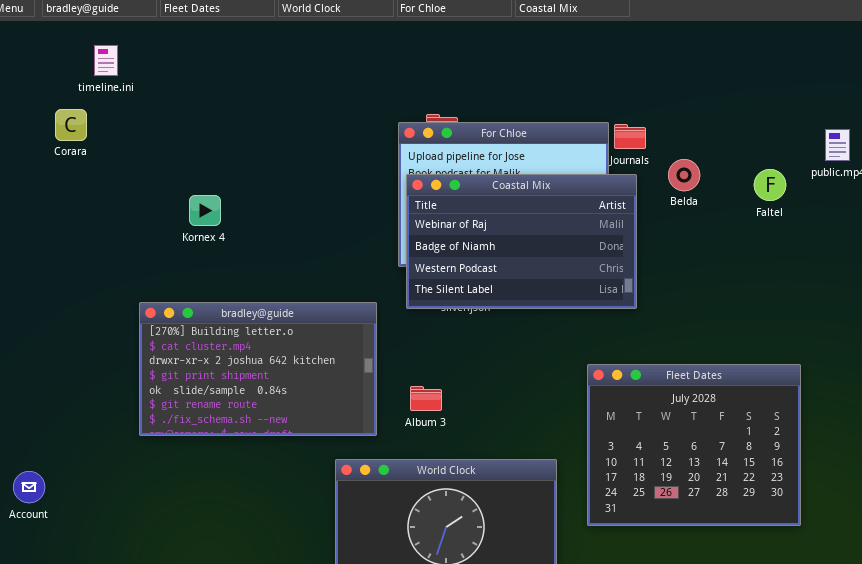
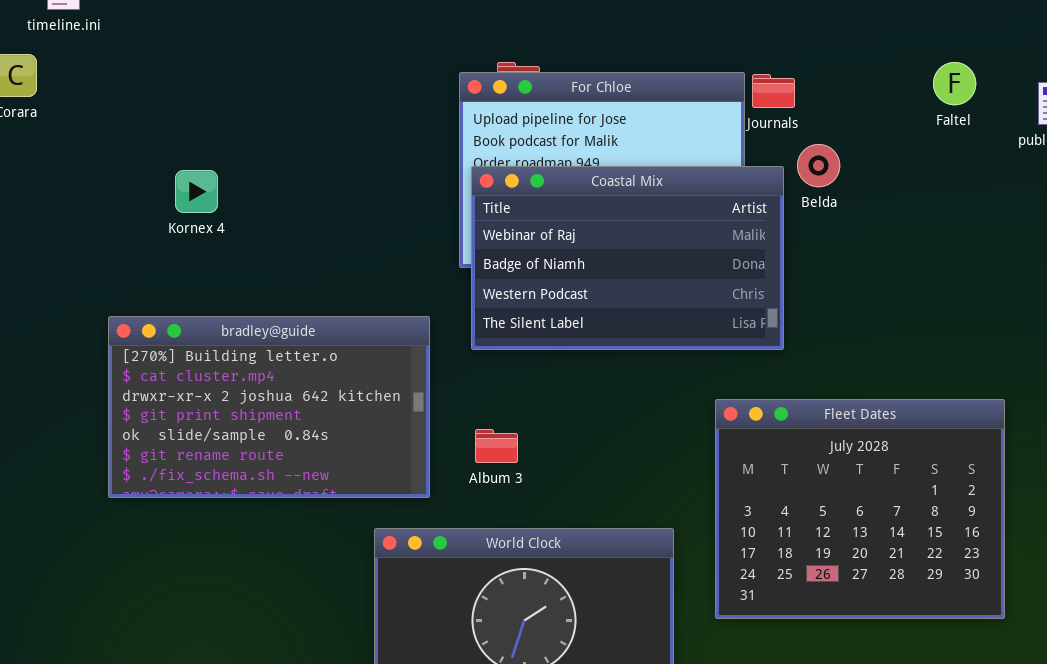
Belda: [668,159,700,191] -> [797,144,840,187], moved
Faltel: [754,169,786,201] -> [933,62,976,105], moved
Coastal Mix: [406,174,637,309] -> [471,166,784,350], moved

